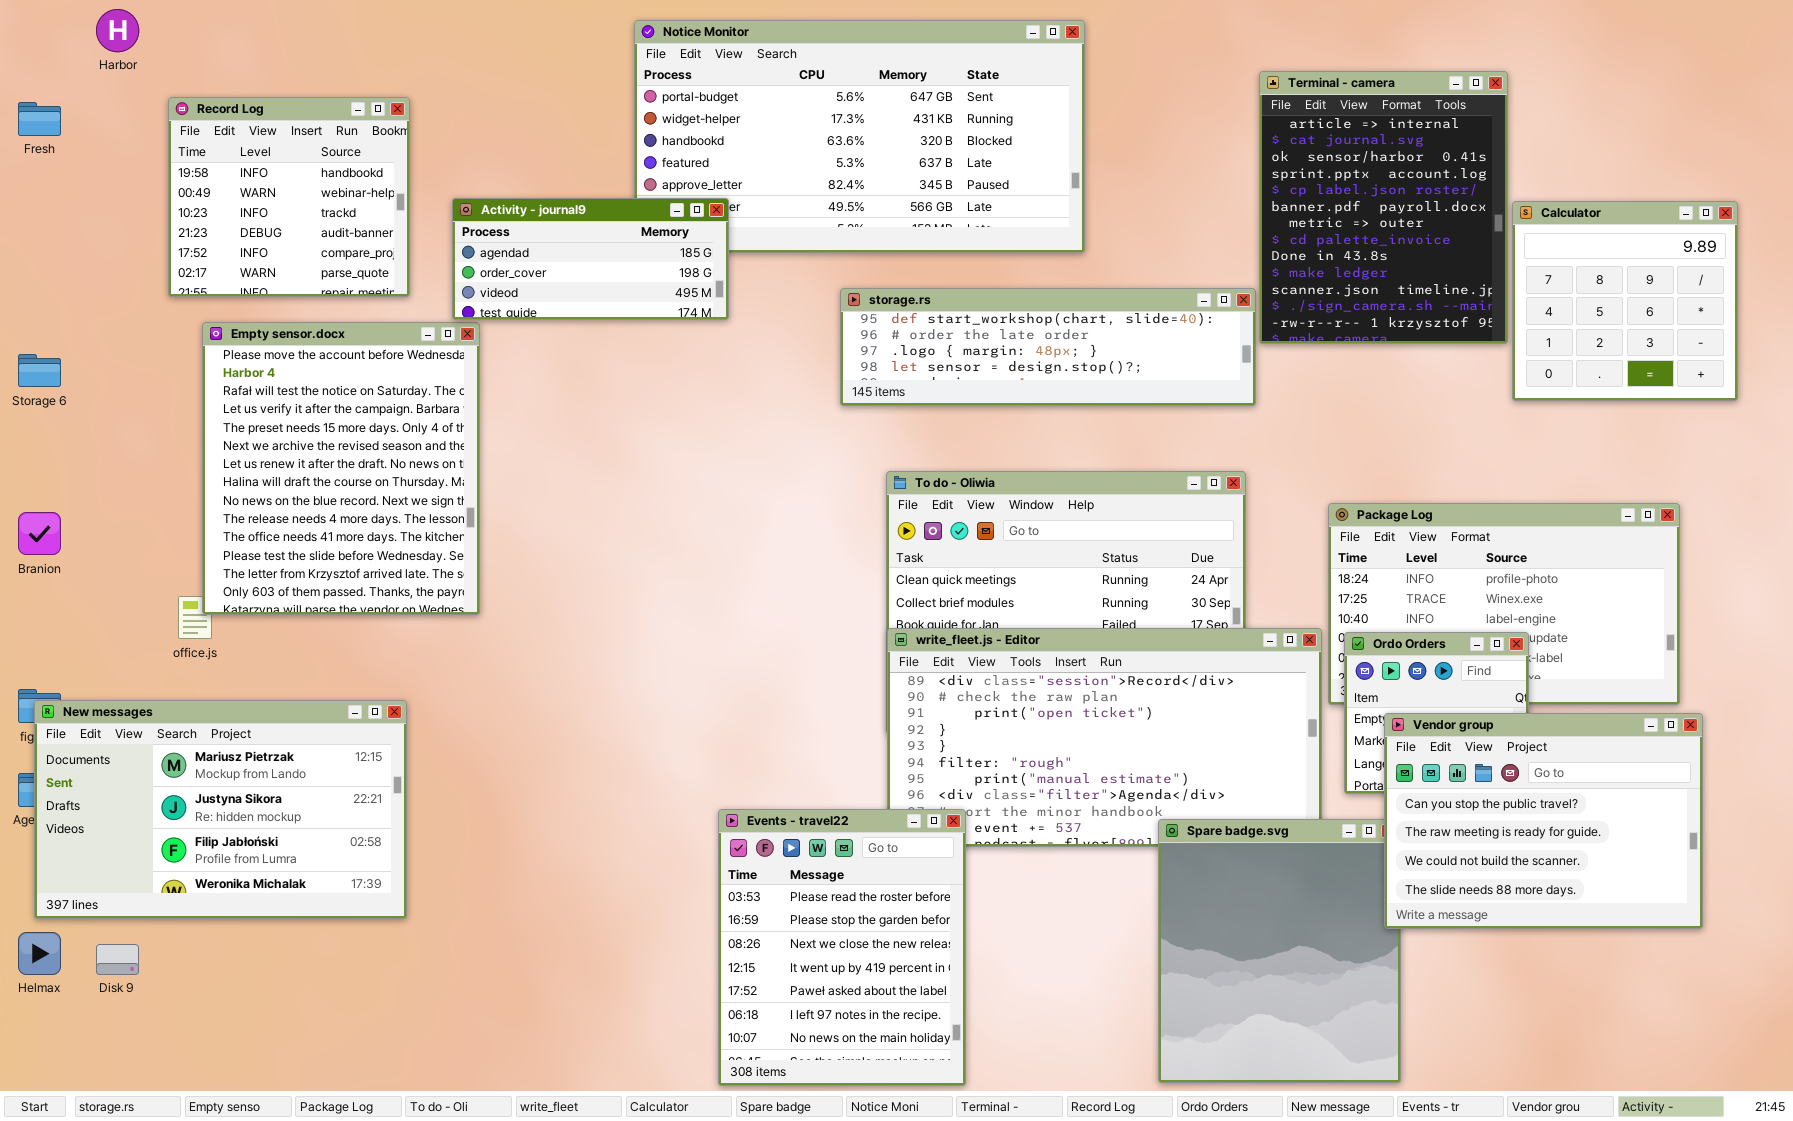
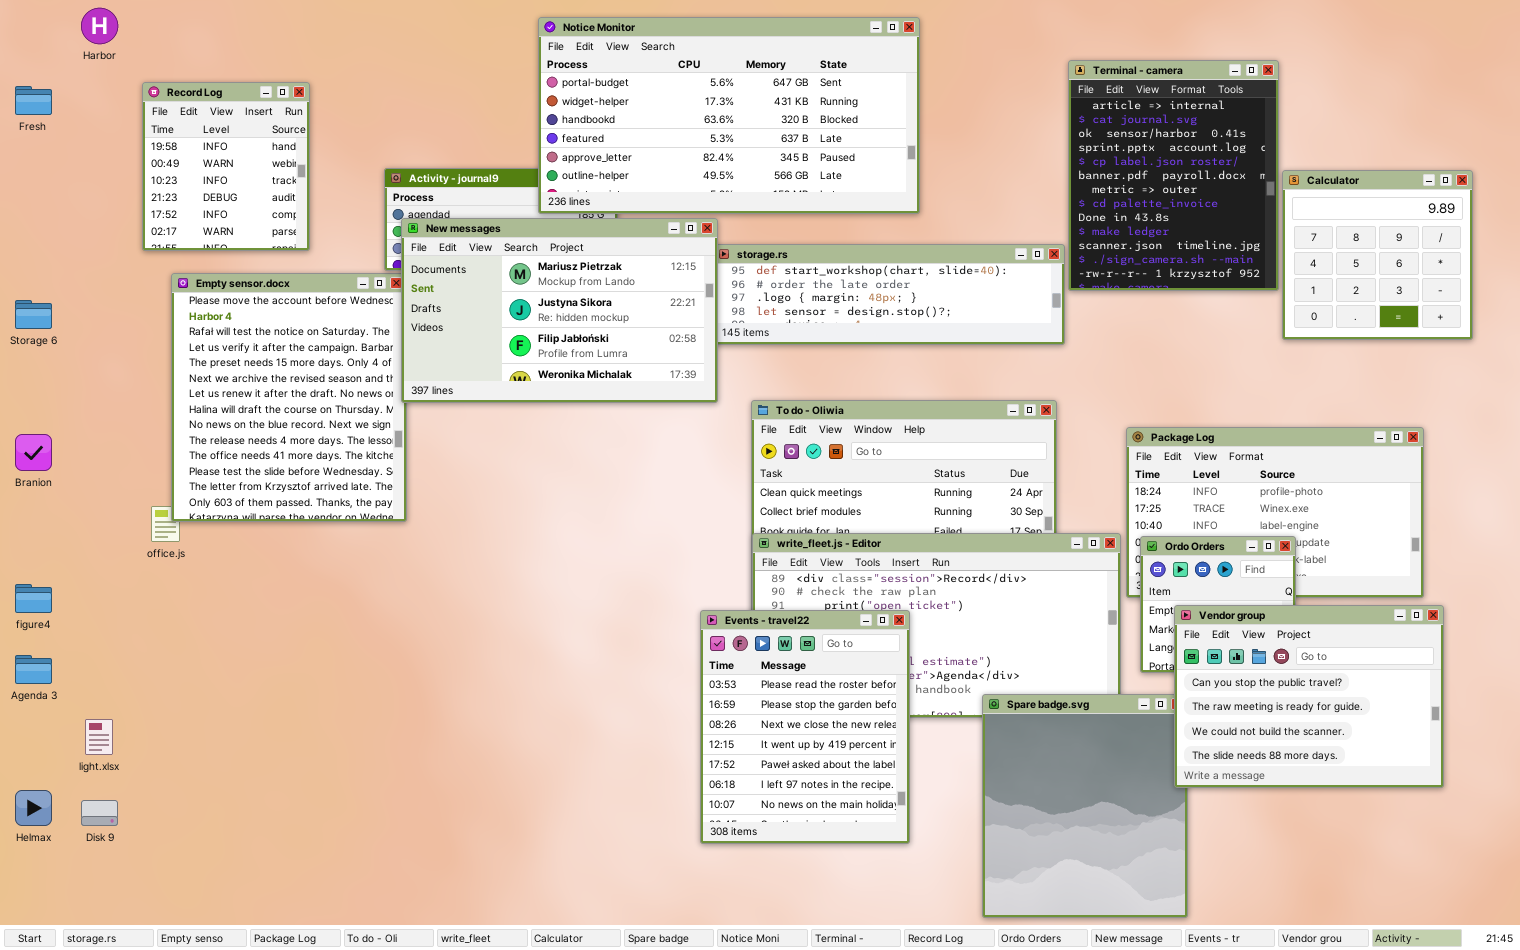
Notice Monitor: [634,20,1085,253] -> [538,17,920,214], raised
Record Log: [168,97,410,297] -> [142,82,310,251], resized
New messages: [34,700,407,919] -> [401,218,718,403], moved
Events - travel22: [718,809,966,1086] -> [700,610,910,844], moved

